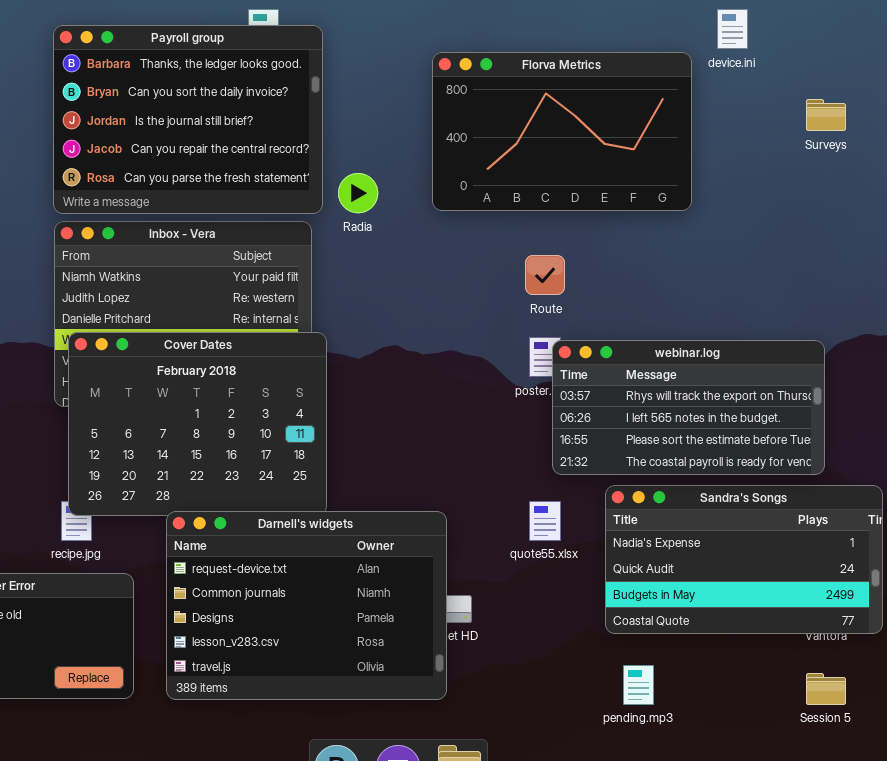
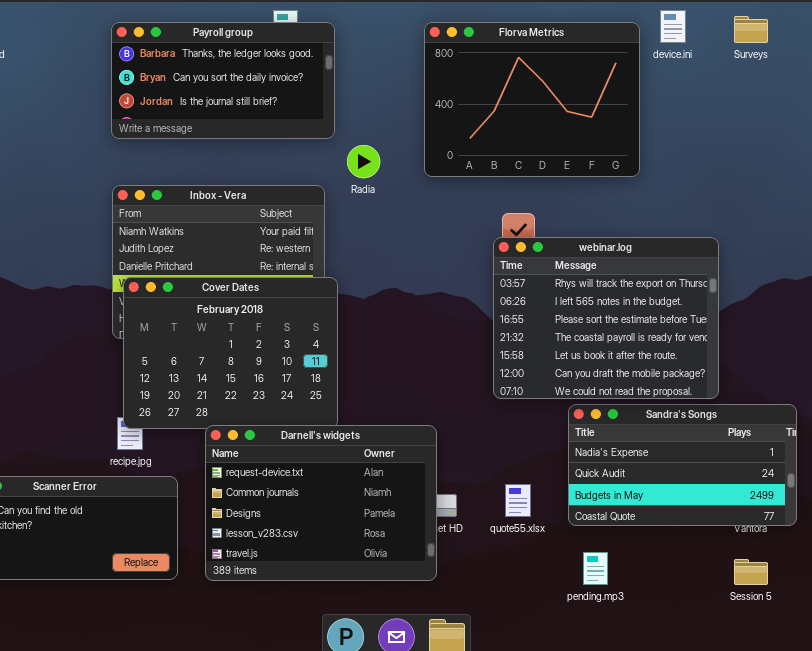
Payroll group: [53,25,323,214] -> [111,22,335,139], resized
Florva Metrics: [432,52,692,211] -> [424,22,640,177], resized
Surveys: [806,99,846,131] -> [734,16,768,43], moved
webinar.log: [552,340,825,475] -> [493,237,719,399], moved, resized
quote55.xlsx: [529,501,561,541] -> [505,484,531,517], moved

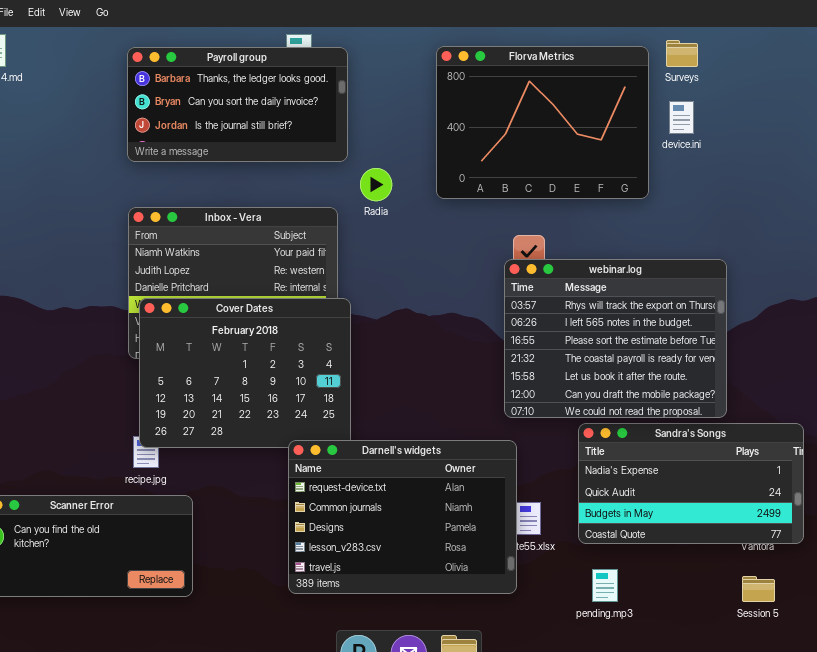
device.ini: [660,10,686,43] -> [669,101,694,134], moved
Surveys: [734,16,768,43] -> [666,40,698,67], moved
Darnell's widgets: [205,425,437,581] -> [288,440,517,594], moved

